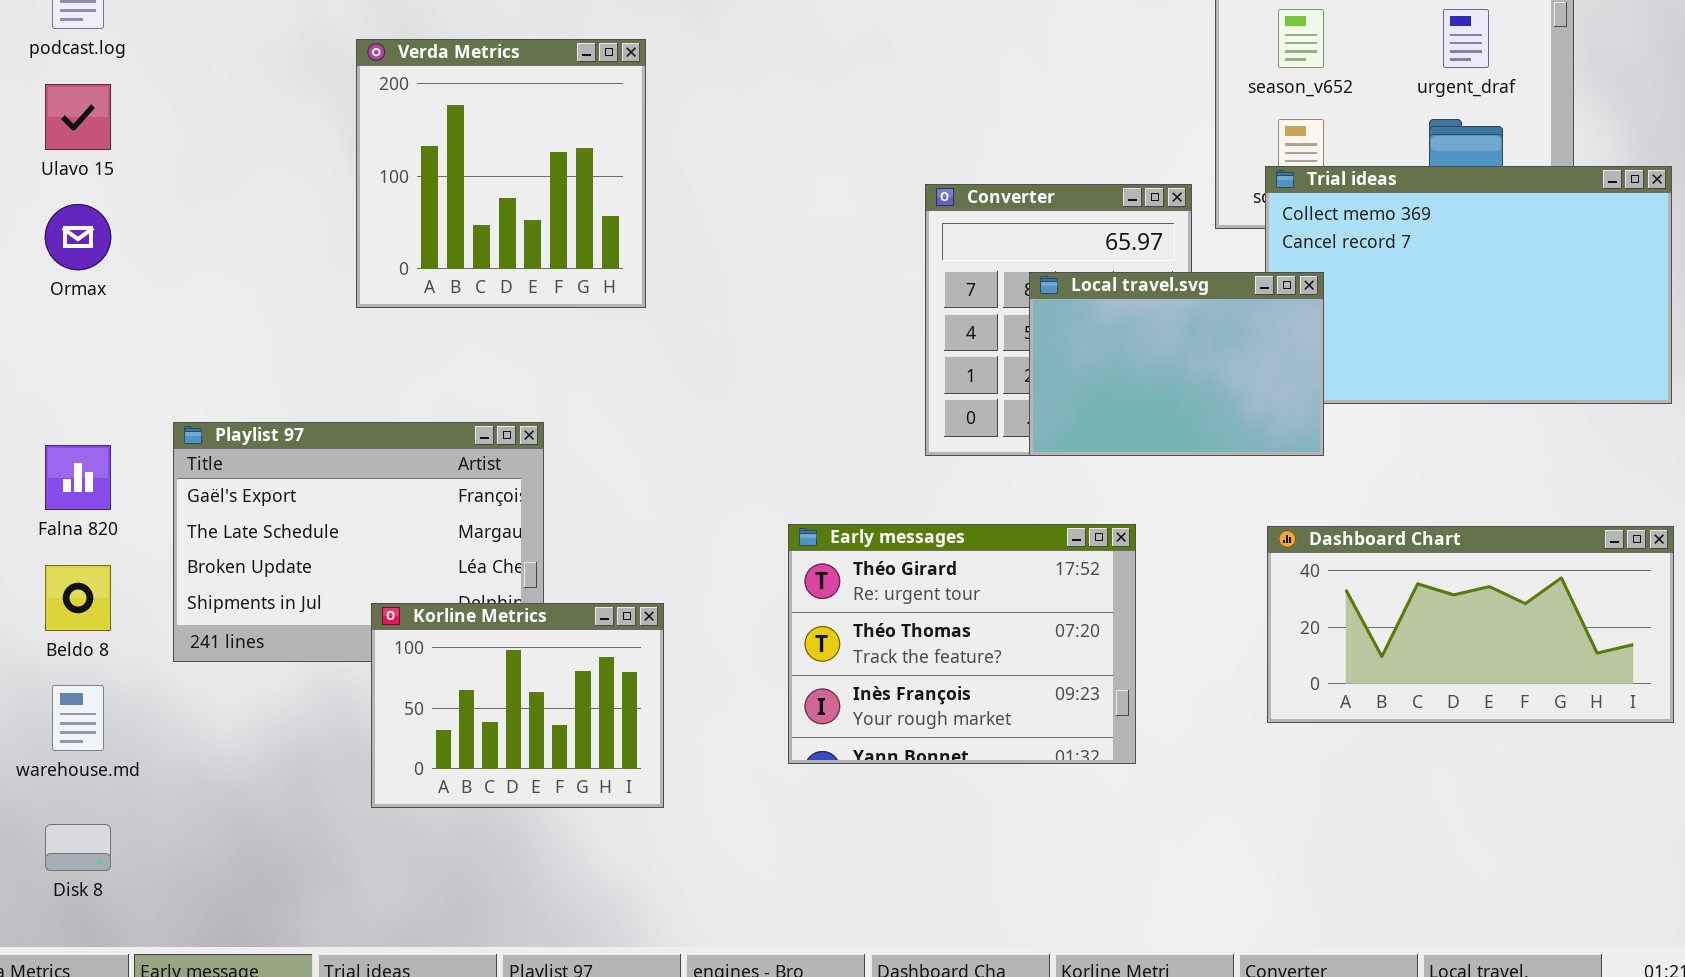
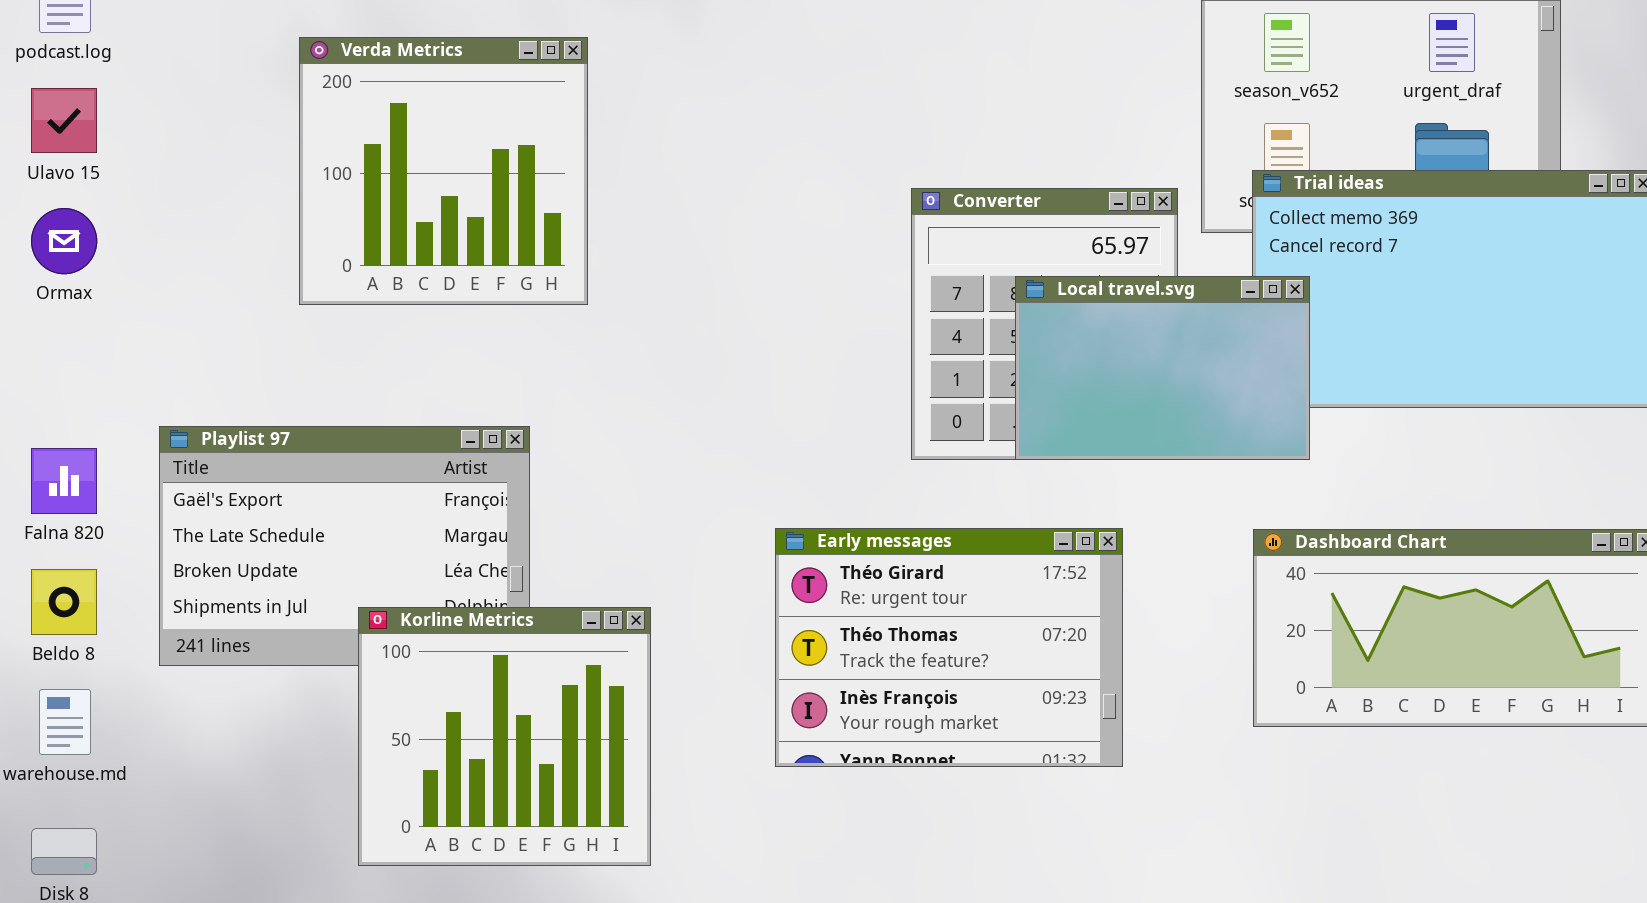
Verda Metrics: [356,39,646,308] -> [299,37,588,305], moved
Korline Metrics: [371,603,664,808] -> [358,607,651,866], resized

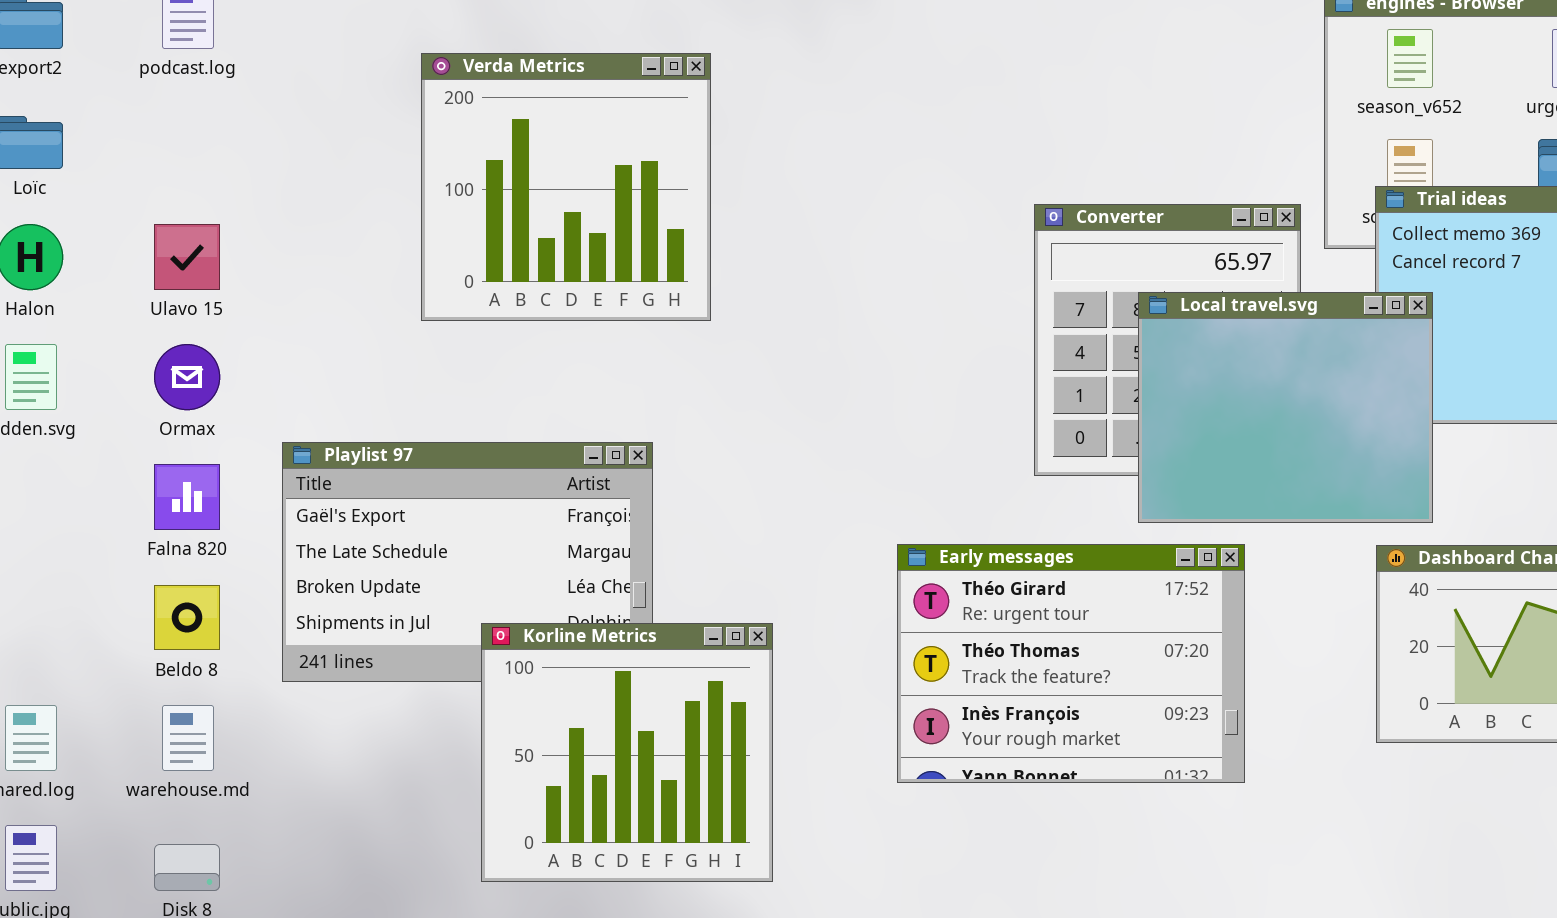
Ulavo 15: [31,88,97,153] -> [154,224,220,290], moved
Ormax: [31,208,97,274] -> [154,344,220,410], moved
Local travel.svg: [1015,276,1310,460] -> [1138,292,1433,523], resized

